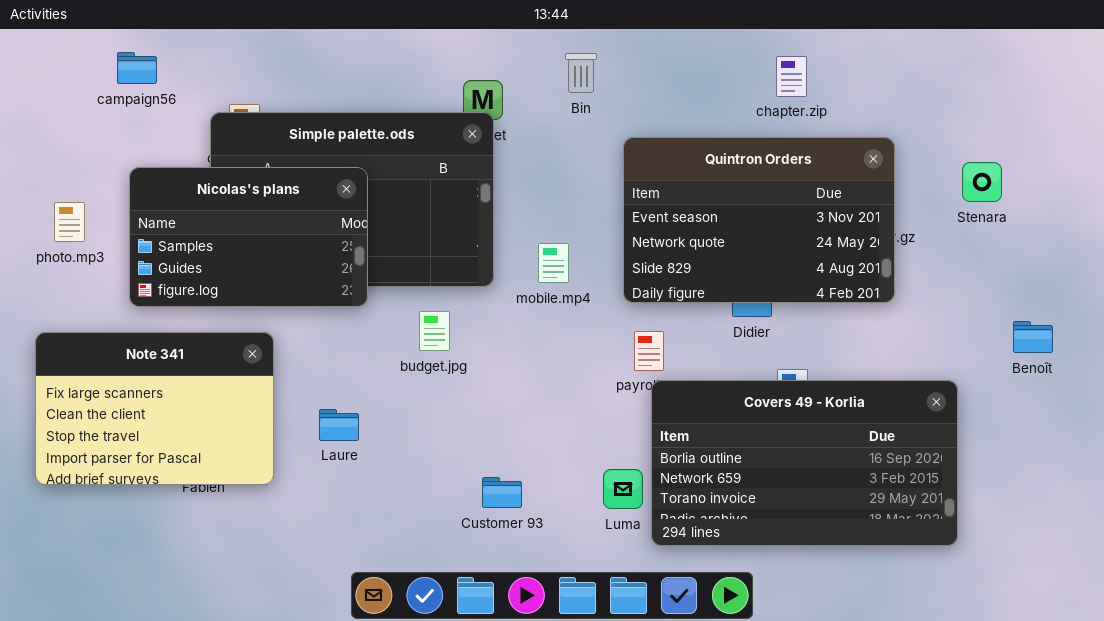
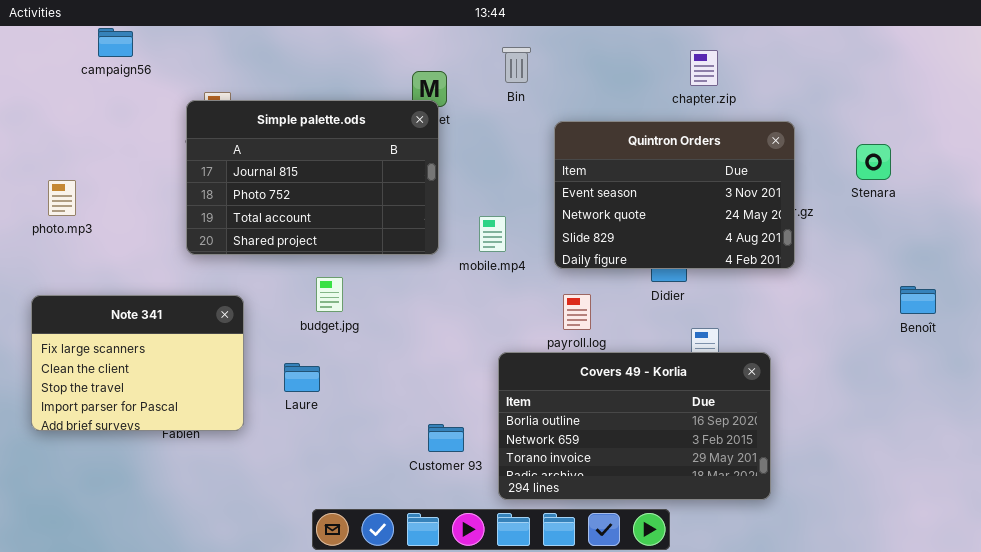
campaign56: [117,52,157,84] -> [98,28,133,57], moved
Nicolas's plans: [129,167,368,307] -> none, closed
budget.jpg: [419,311,450,351] -> [316,277,343,312], moved
Covers 49 - Korlia: [651,380,958,546] -> [498,352,771,500], moved

